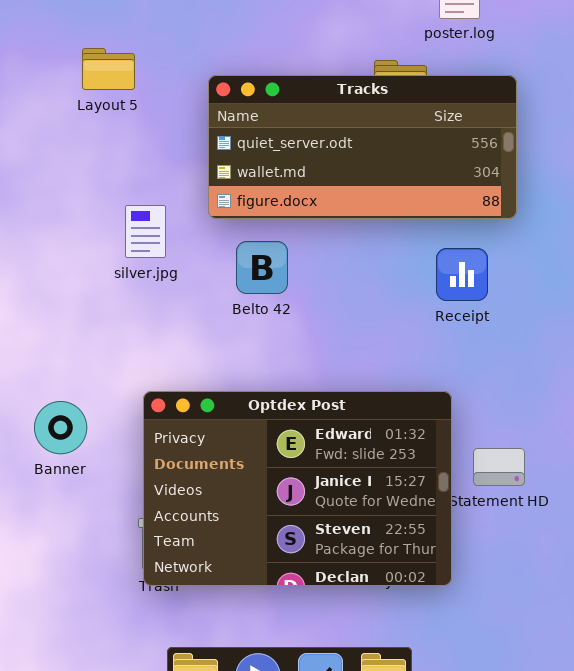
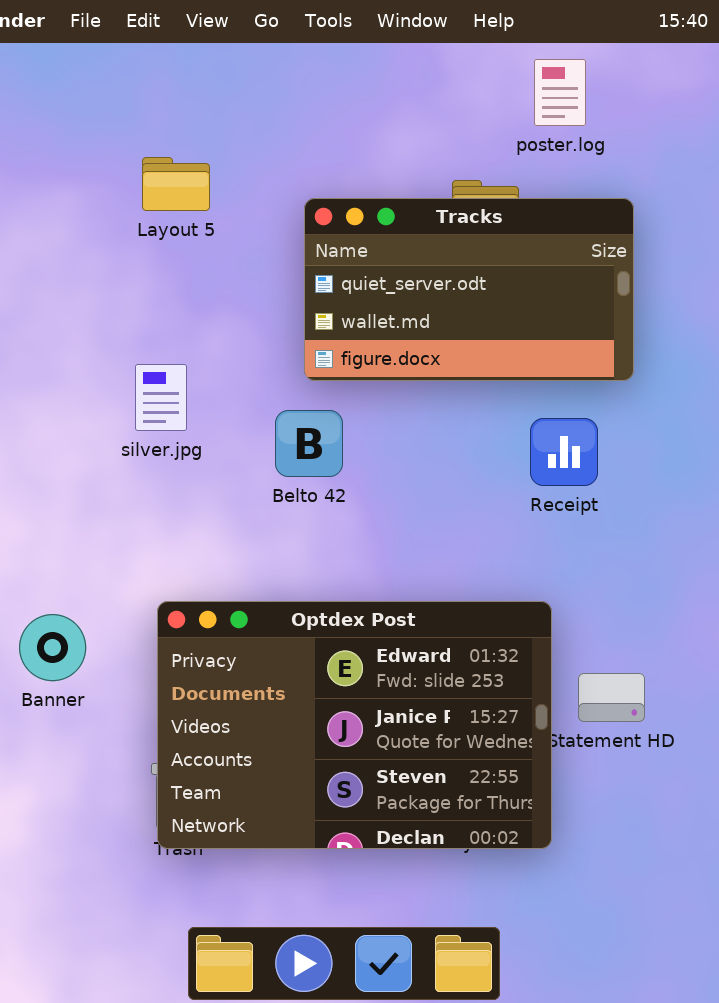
Layout 5: [82,48,135,90] -> [142,157,210,211], moved
Tracks: [208,75,517,219] -> [304,198,634,381], resized

